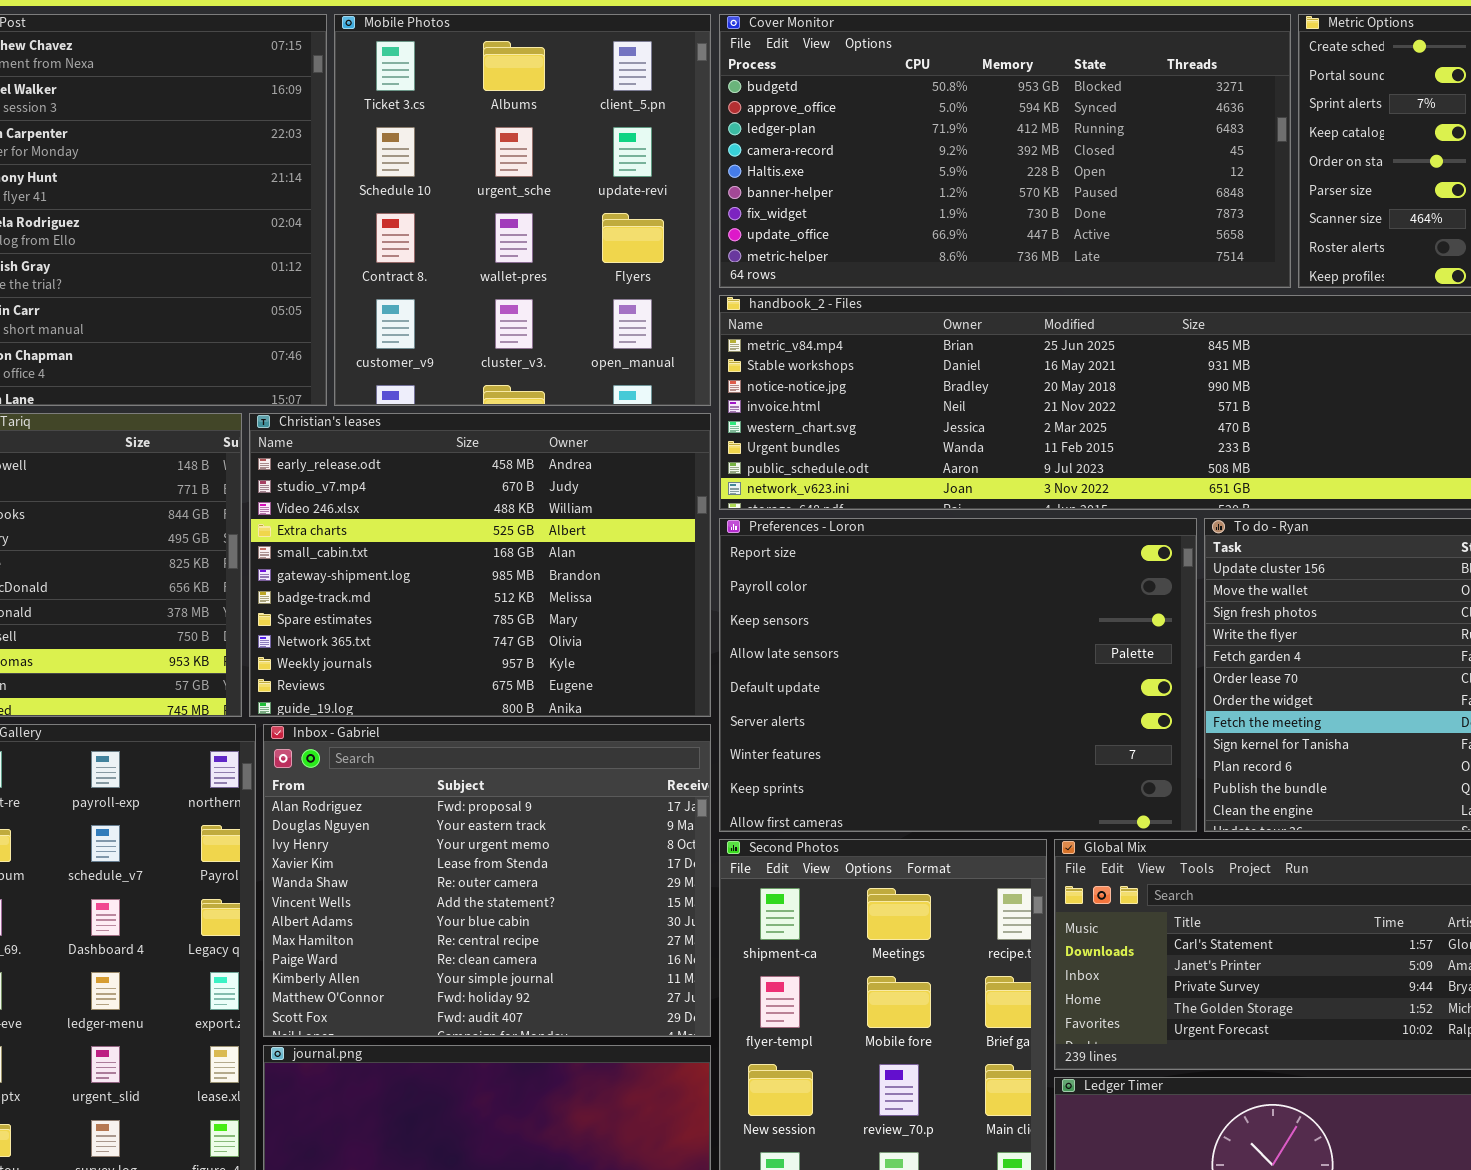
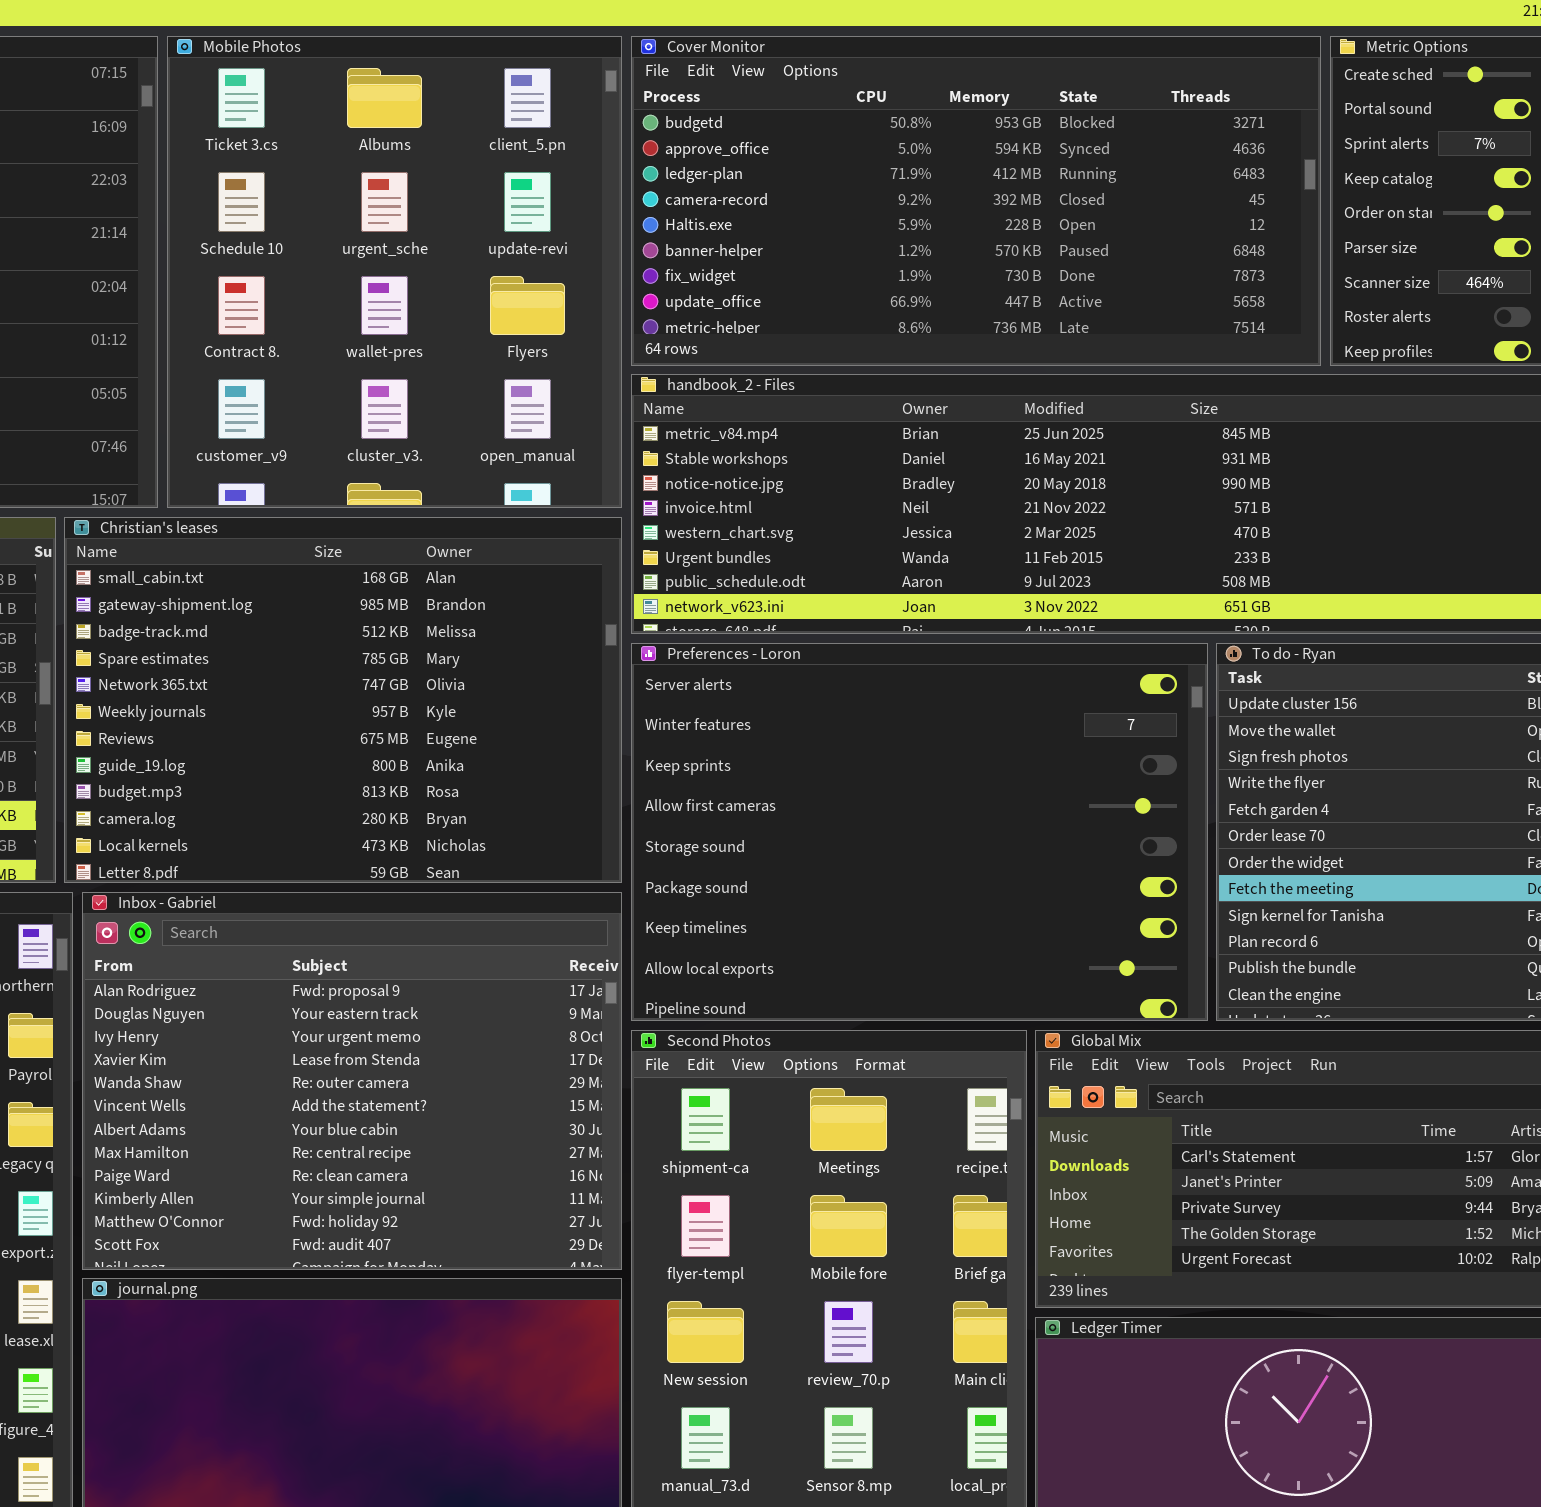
Christian's leases: [249,413,711,717] -> [64,517,622,883], scrolled down 4 rows
Preferences - Loron: [719,518,1197,832] -> [631,643,1208,1021], scrolled down 5 rows

